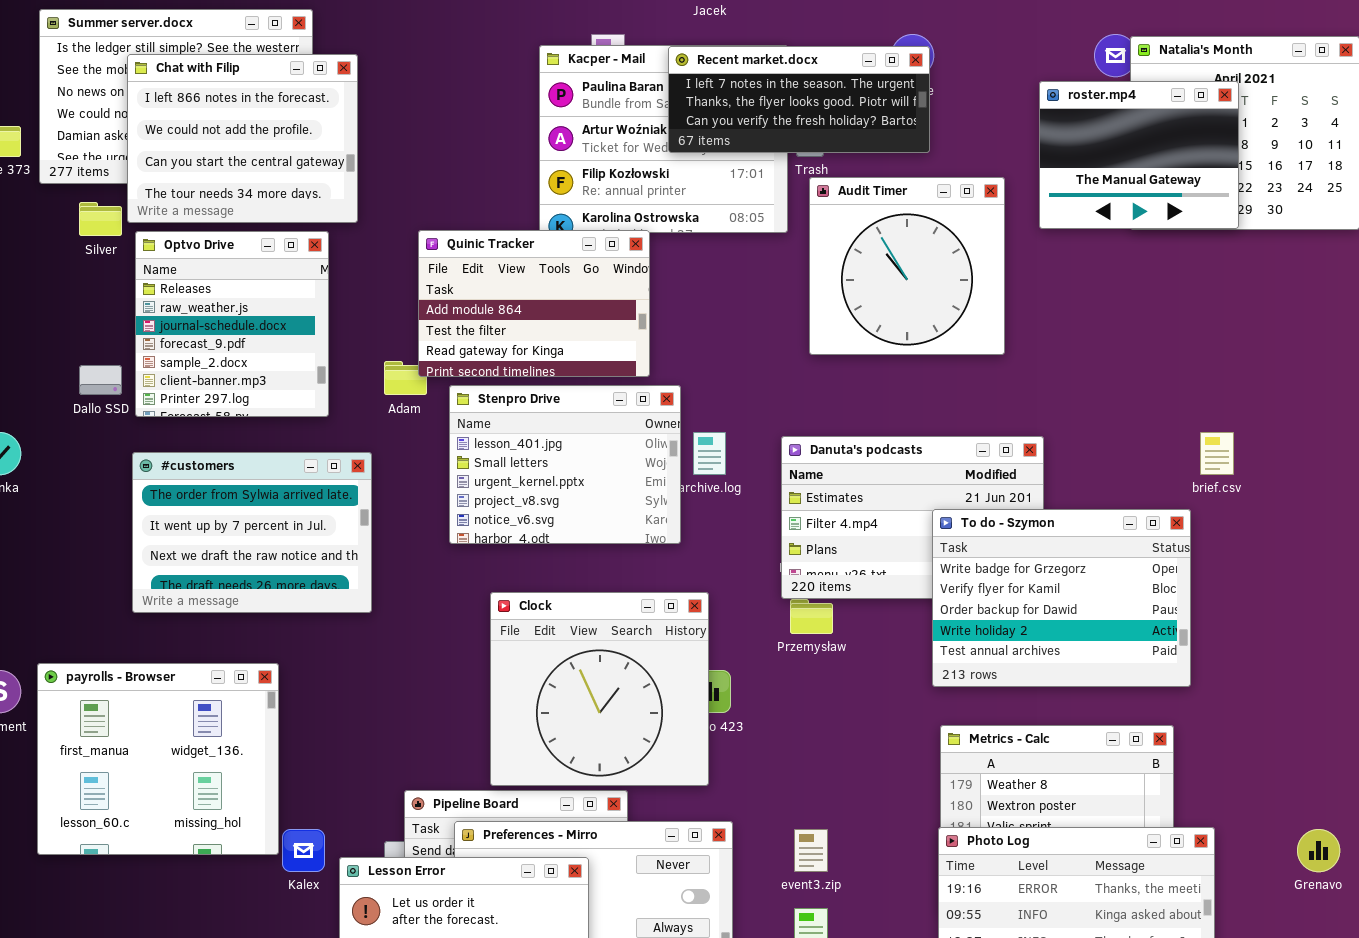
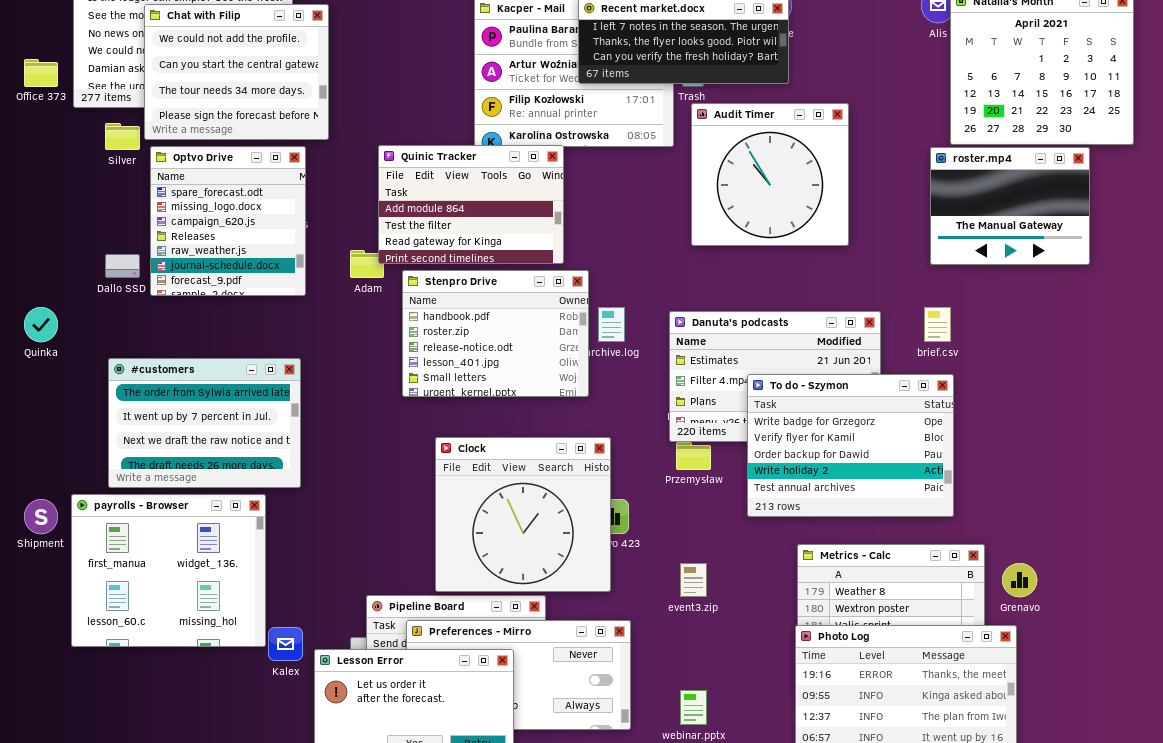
Chat with Filip: [127,54,358,223] -> [144,4,329,140], scrolled down 1 row
roster.mp4: [1039,81,1239,229] -> [930,147,1090,265], moved
Optvo Drive: [135,231,329,417] -> [150,146,306,296], scrolled up 3 rows
Stenpro Drive: [449,385,681,544] -> [402,270,589,397], scrolled up 3 rows
brief.csv: [1200,432,1234,475] -> [924,307,951,342], moved
#customers: [132,452,372,613] -> [108,358,301,488], moved
To do - Szymon: [932,509,1191,687] -> [747,374,954,517], moved
event3.zip: [794,829,828,872] -> [680,563,707,597], moved
Grenavo: [1297,829,1340,872] -> [1002,563,1037,597], moved

